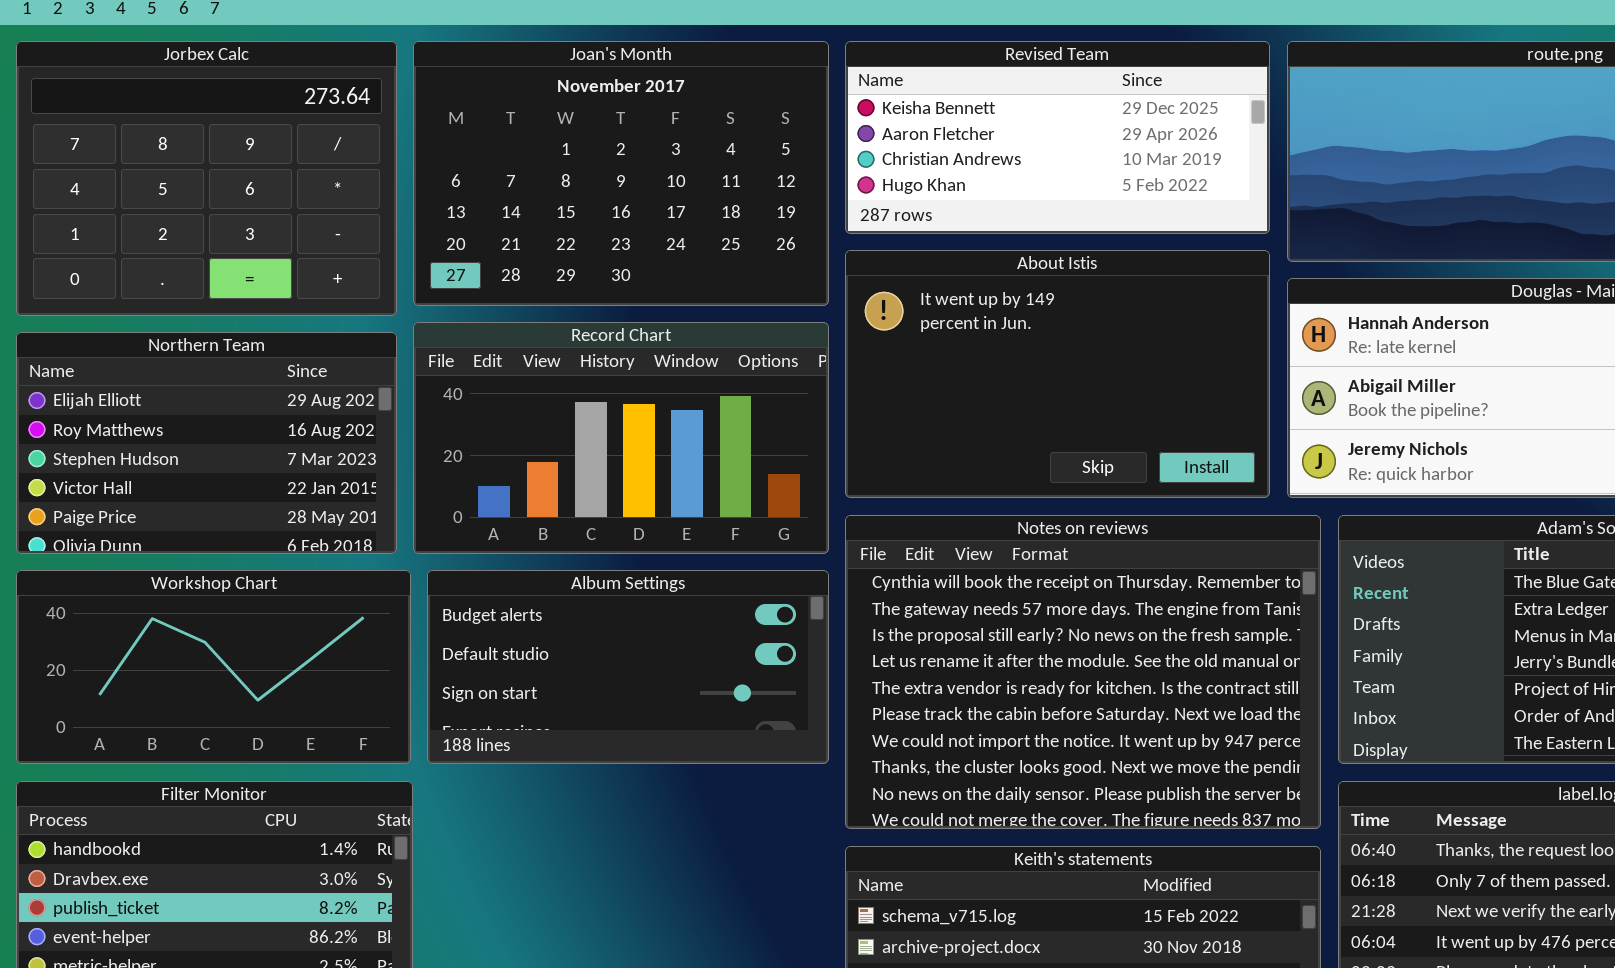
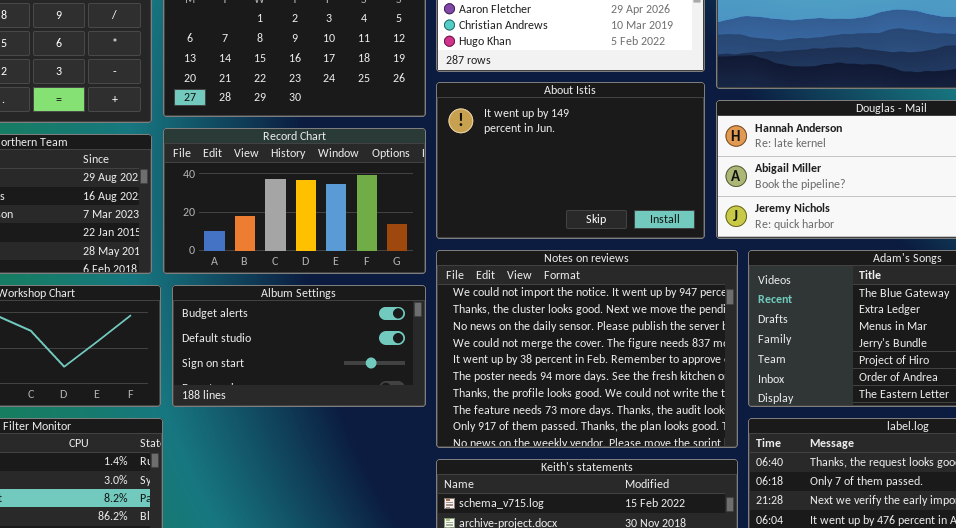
Notes on reviews: [845,515,1321,829] -> [436,250,738,448], scrolled down 6 rows

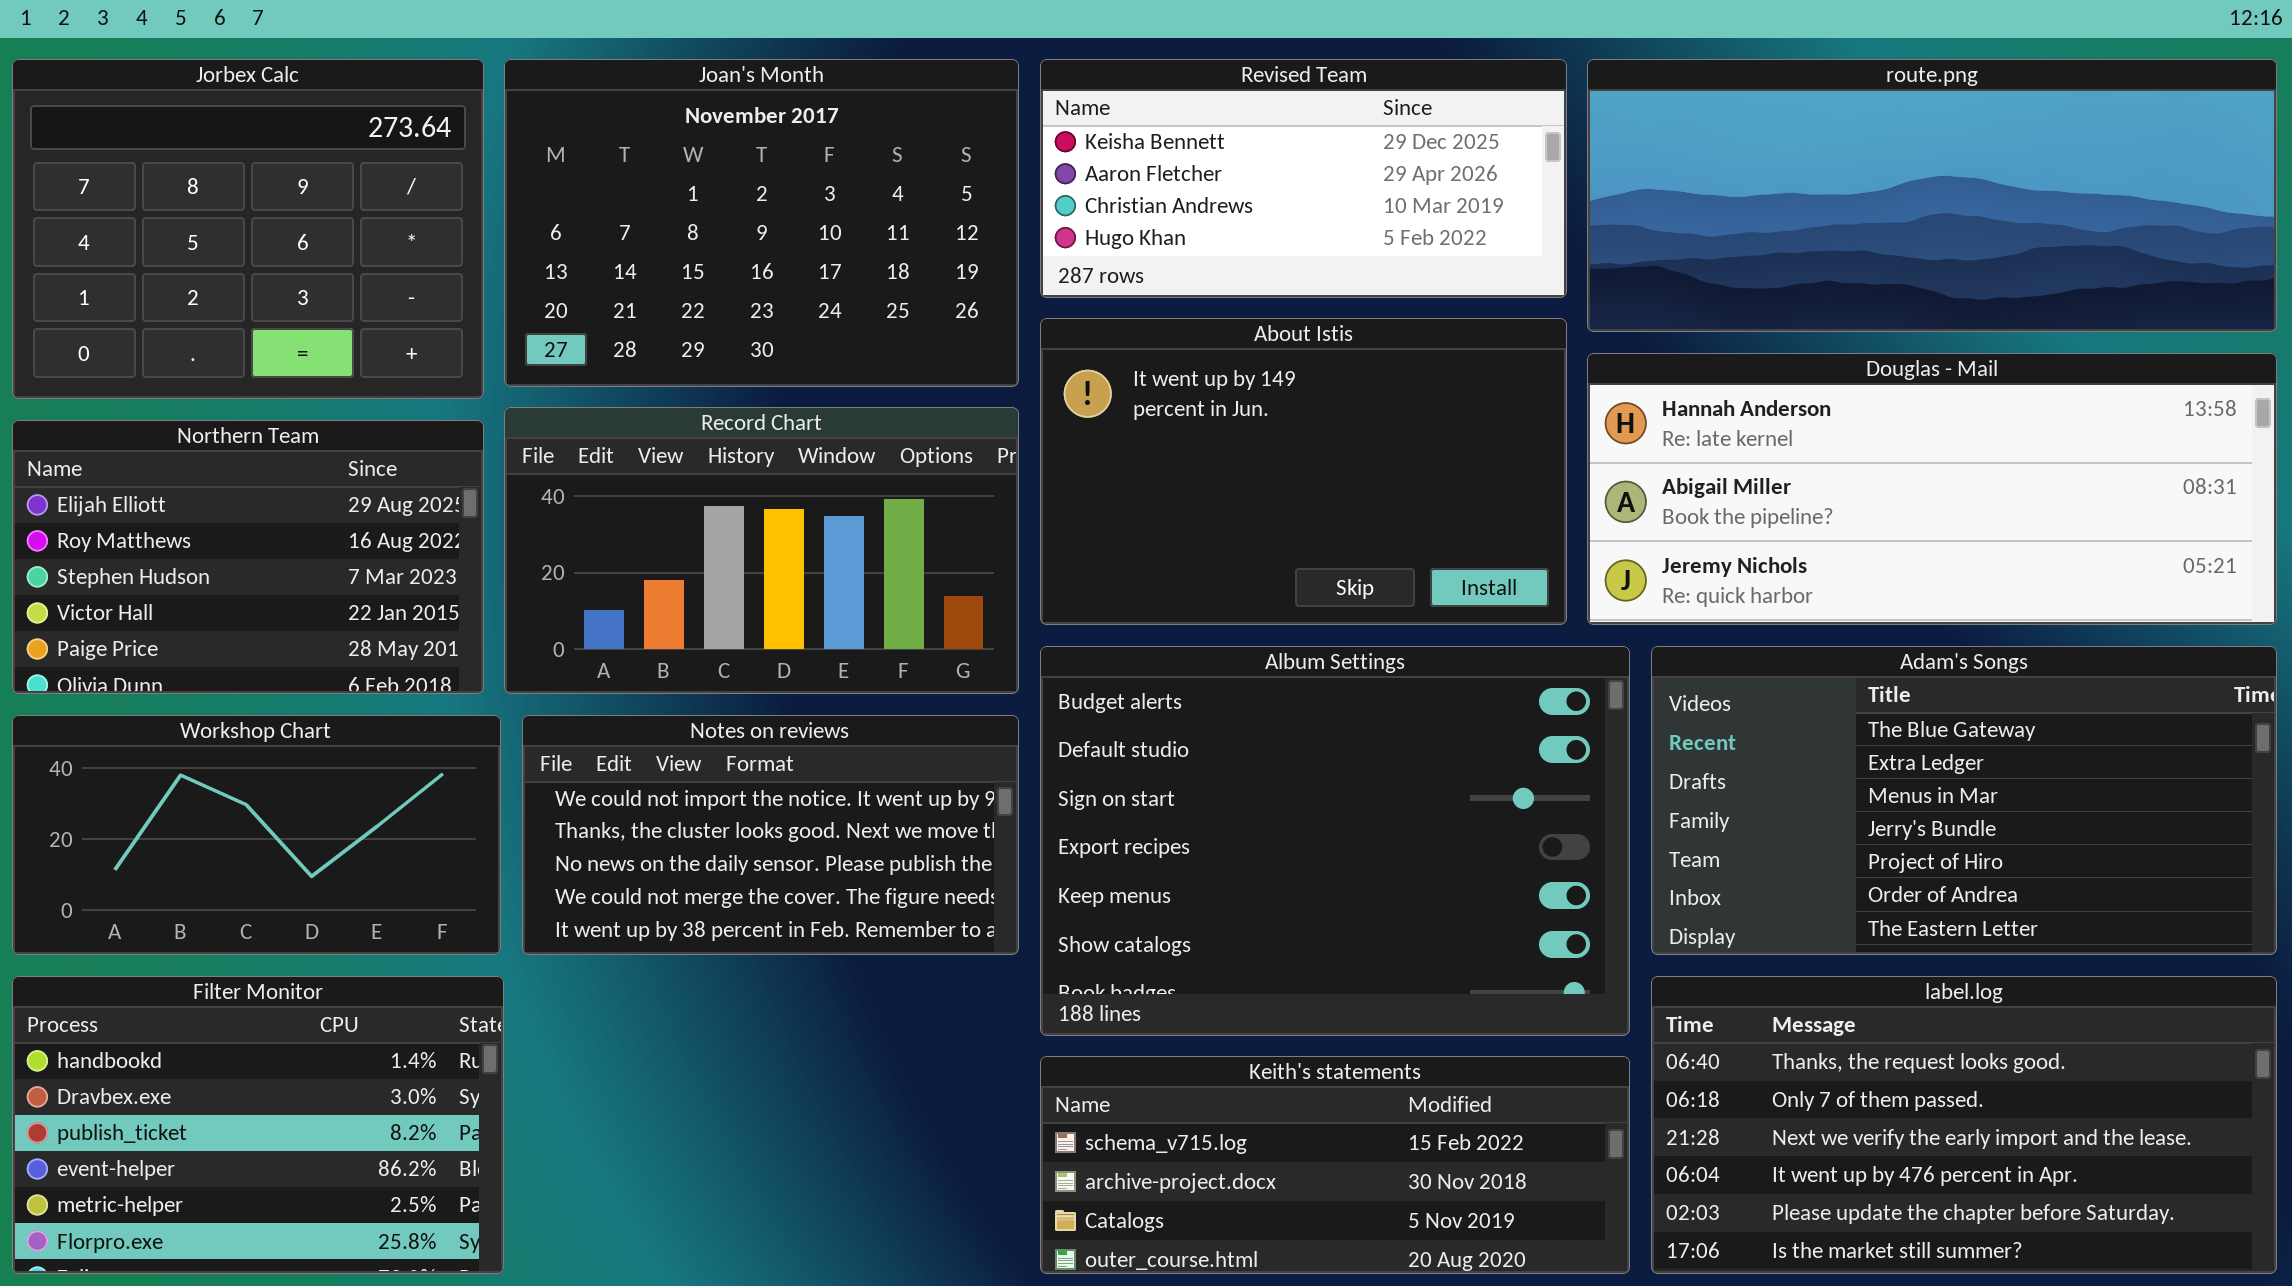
Notes on reviews: [436,250,738,448] -> [522,715,1019,955], moved, resized
Album Settings: [172,285,426,407] -> [1040,646,1630,1036], moved, resized

